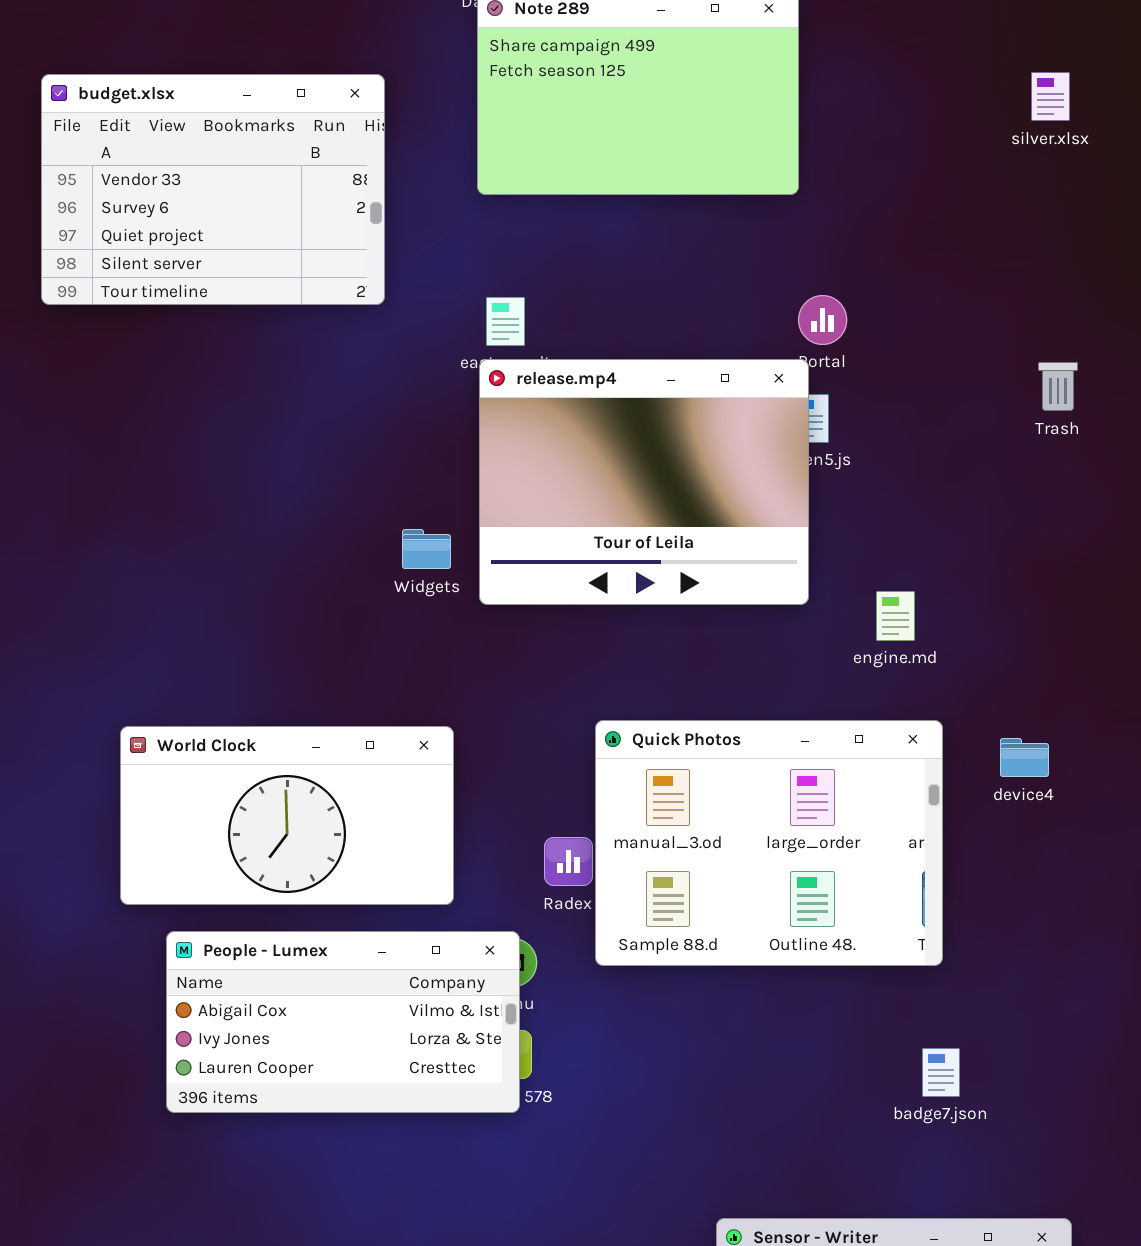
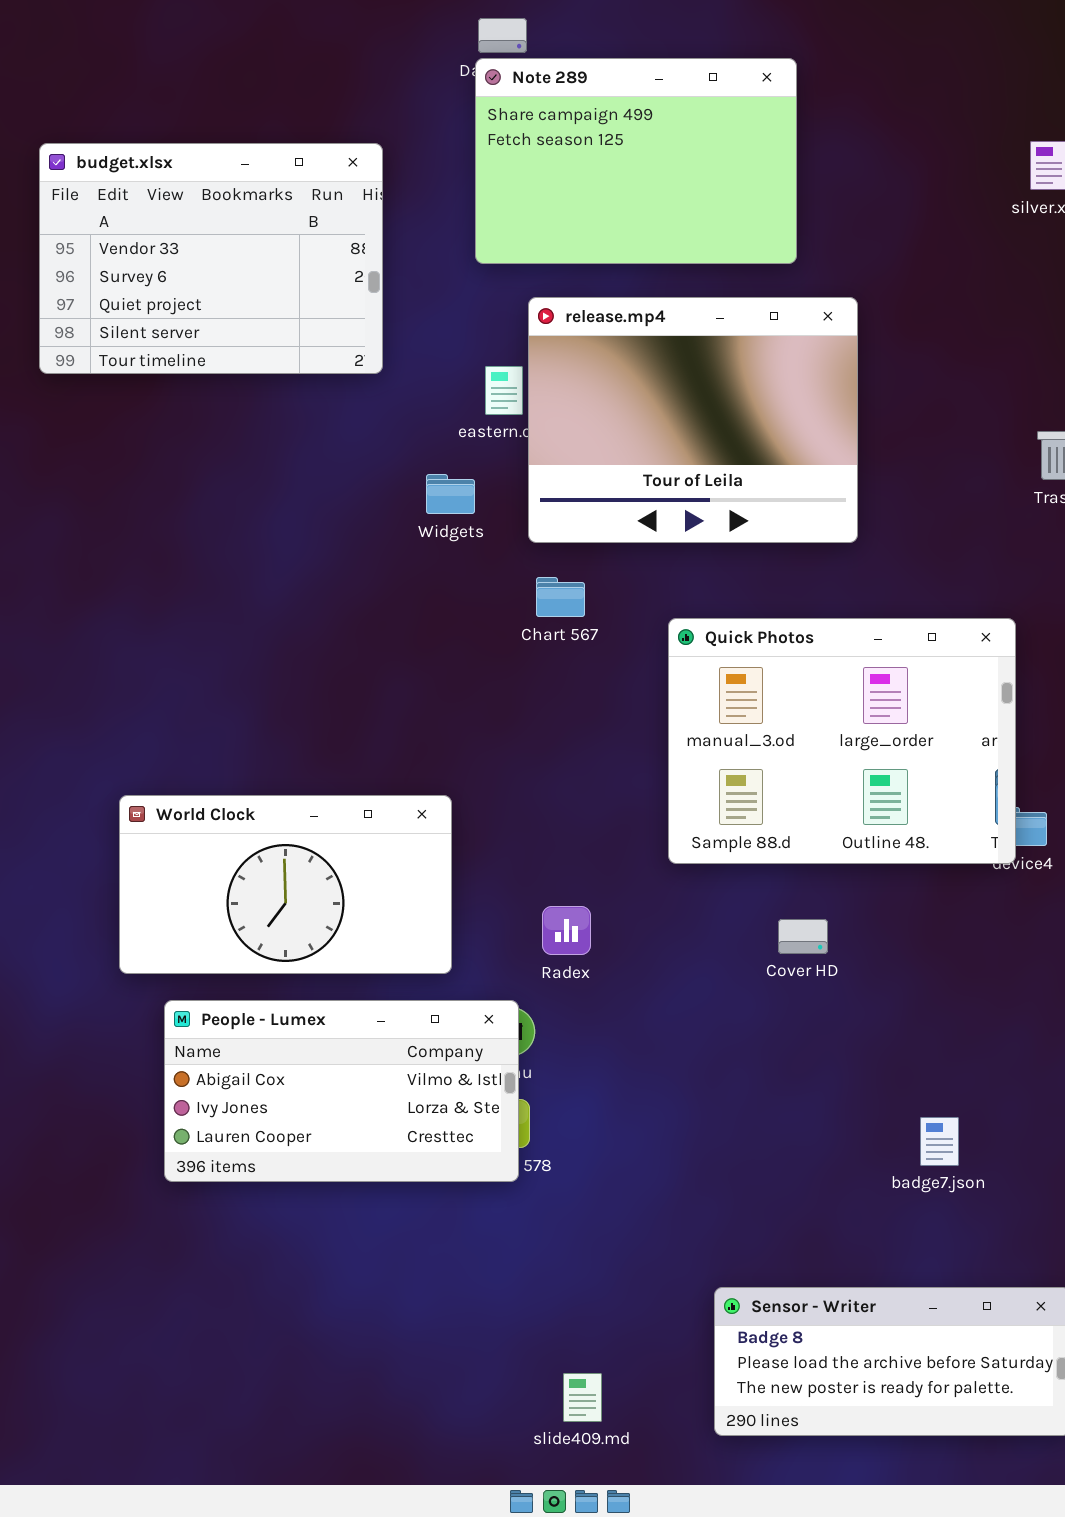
release.mp4: [479,359,809,605] -> [528,297,858,543], moved
Widgets: [402,529,451,569] -> [426,474,475,514], moved
Quick Photos: [595,720,943,966] -> [668,618,1016,864], moved

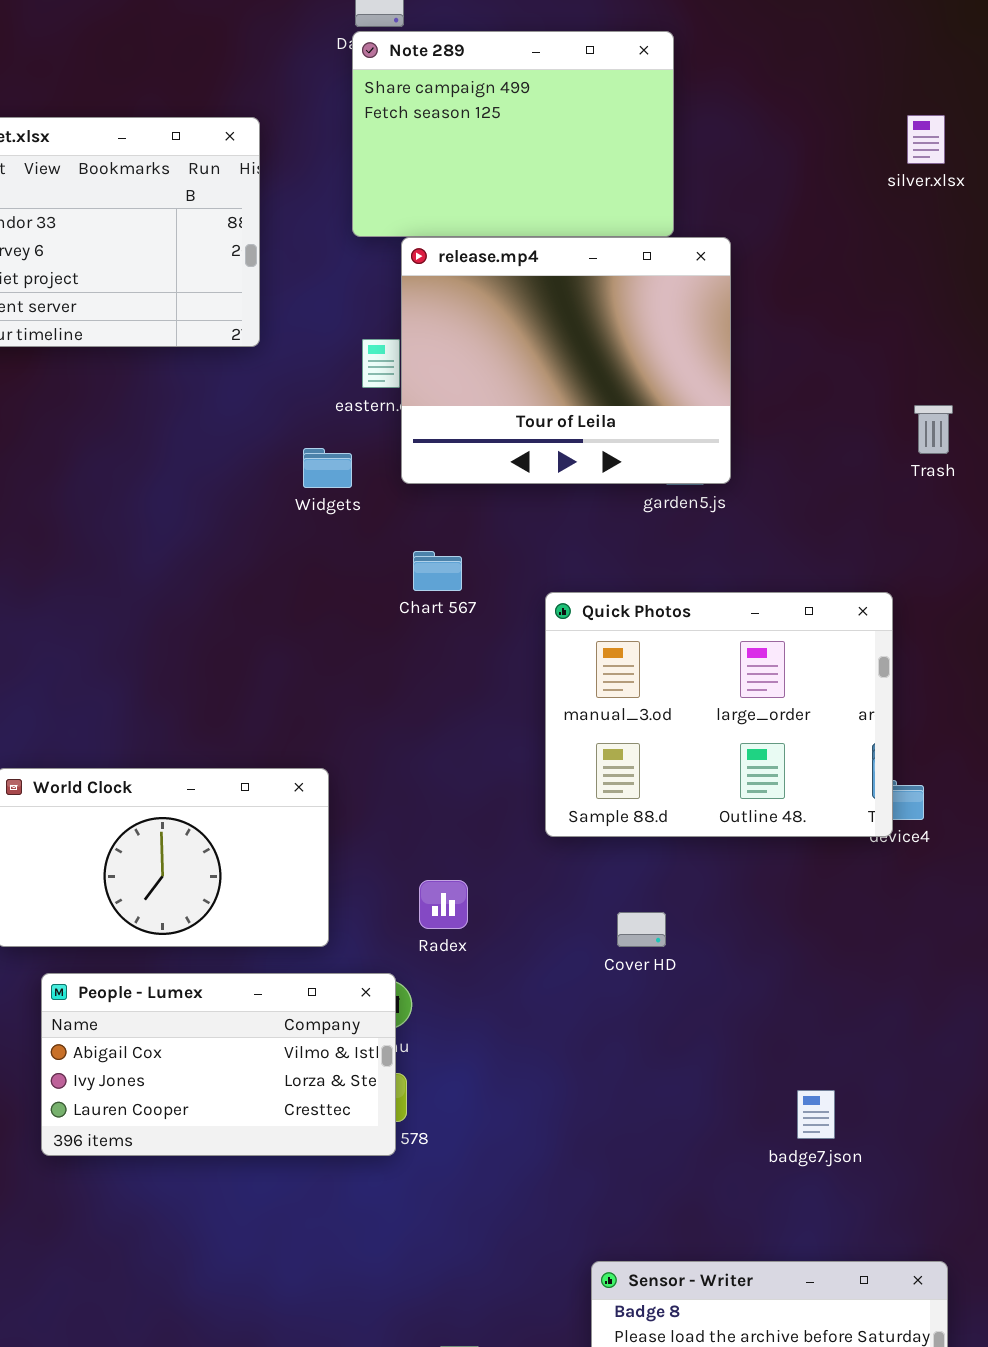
release.mp4: [528,297,858,543] -> [401,237,731,484], moved
Cover HD: [778,919,828,954] -> [617,912,666,947], moved

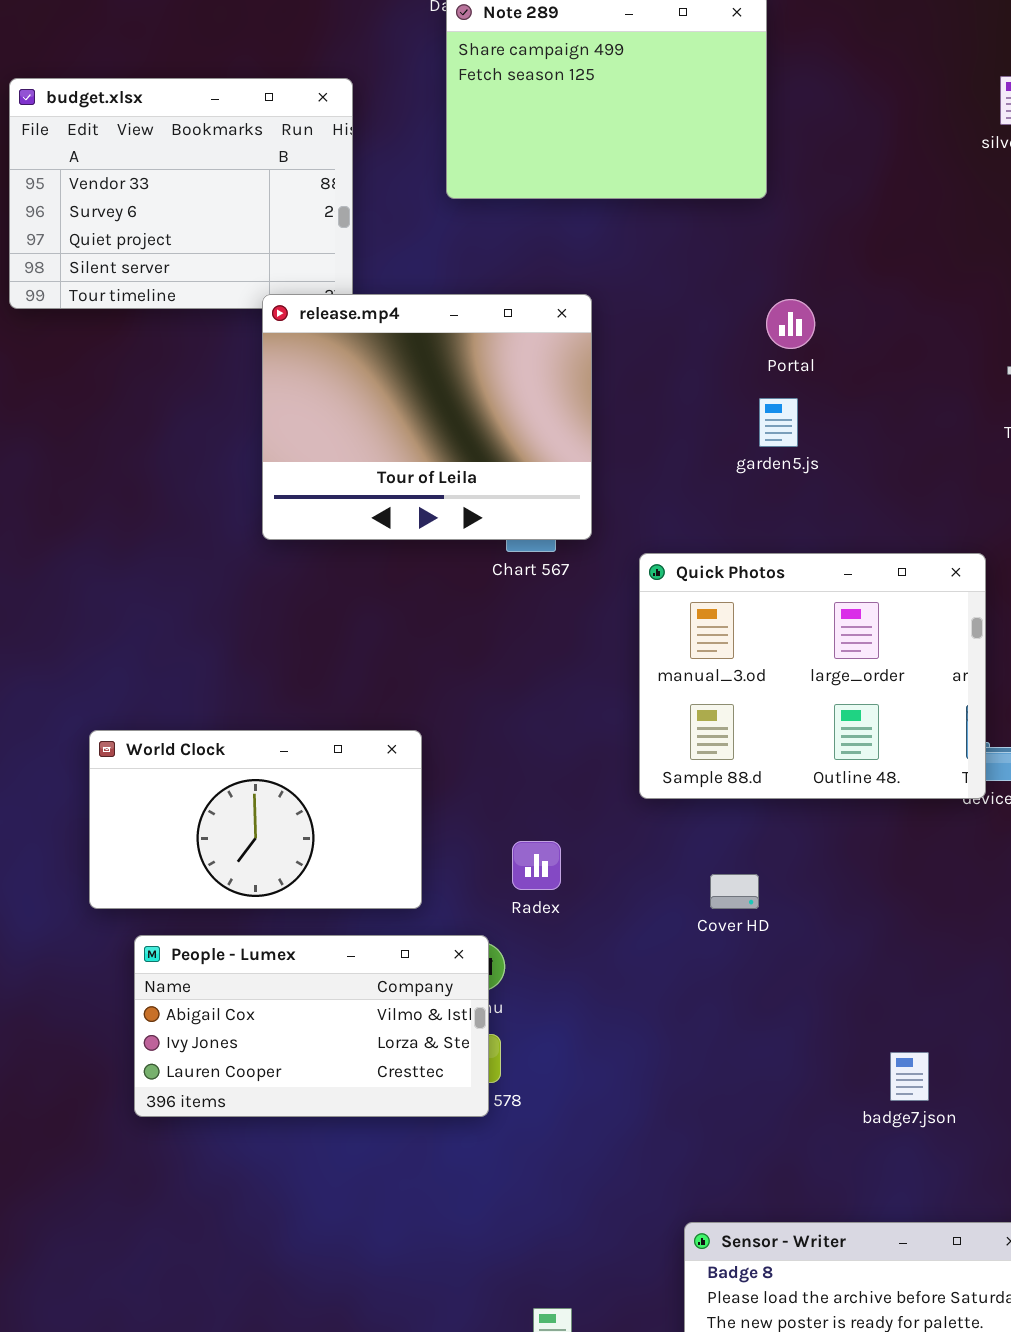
release.mp4: [401,237,731,484] -> [262,294,592,540], moved

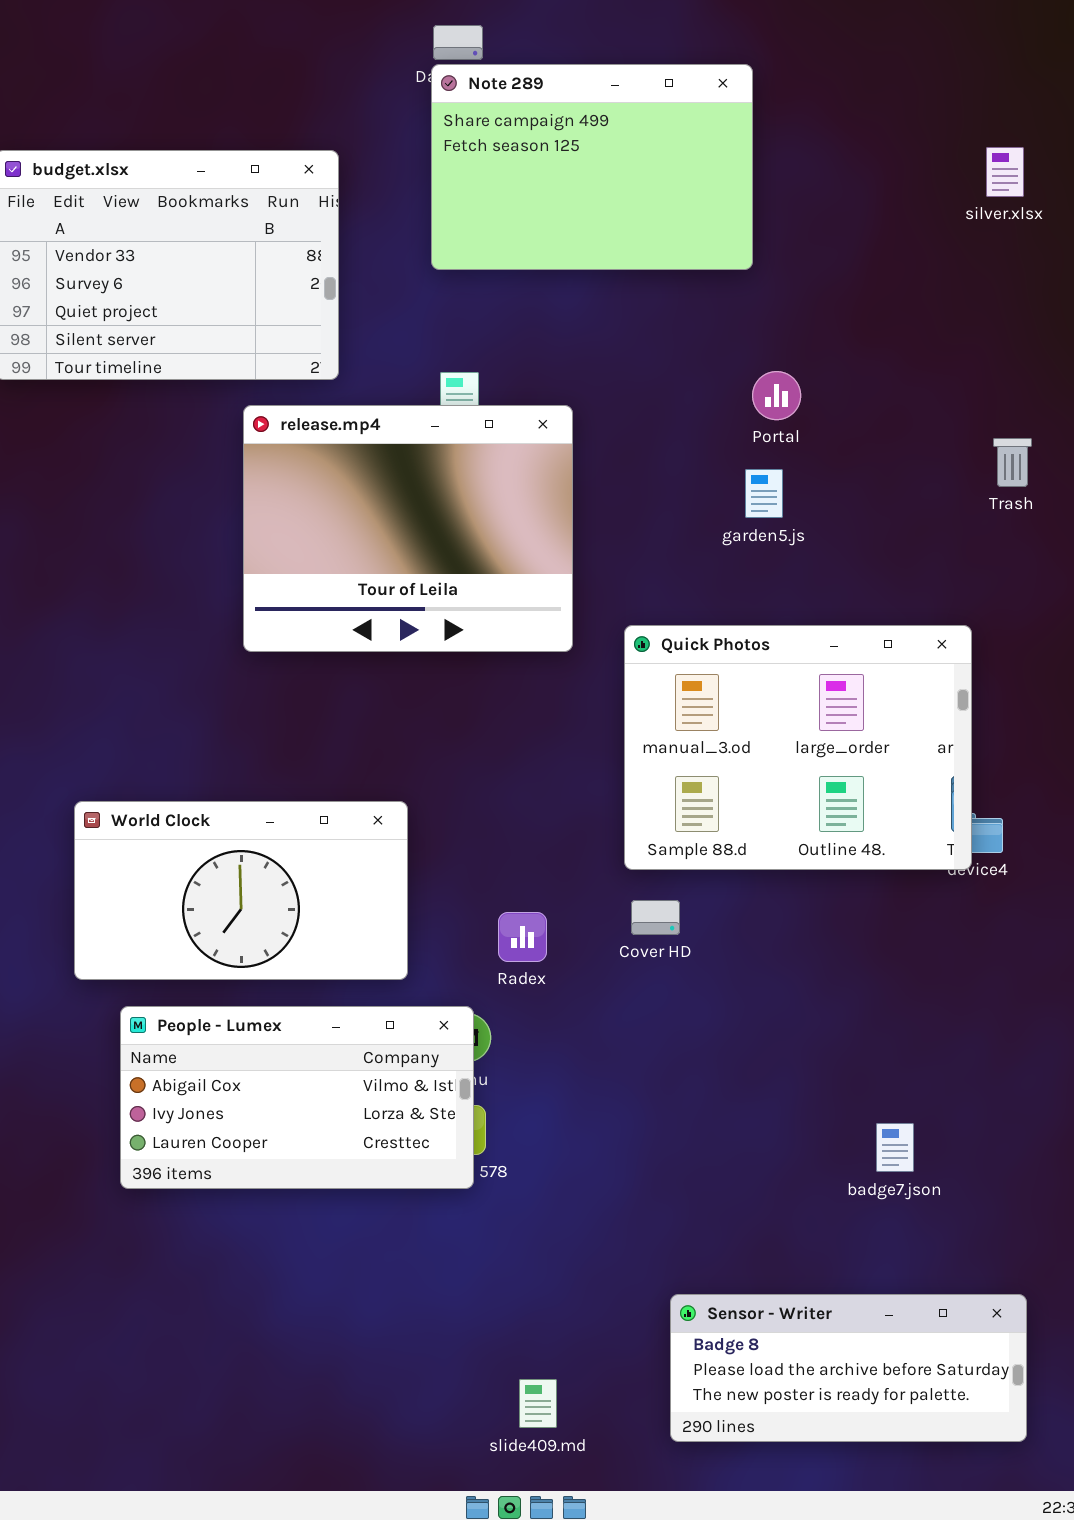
release.mp4: [262,294,592,540] -> [243,405,573,652], moved
Cover HD: [710,874,759,909] -> [631,900,680,935], moved

